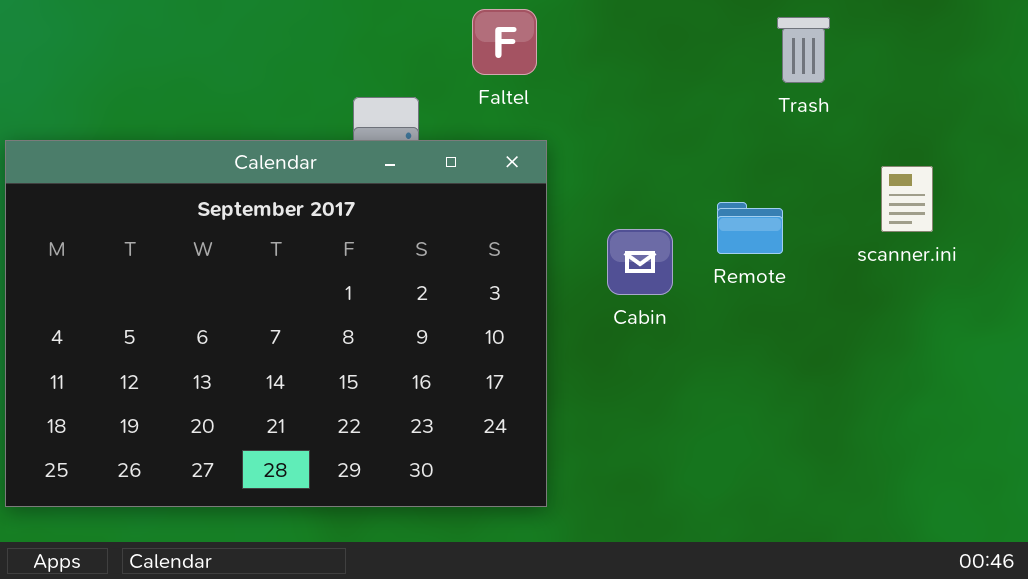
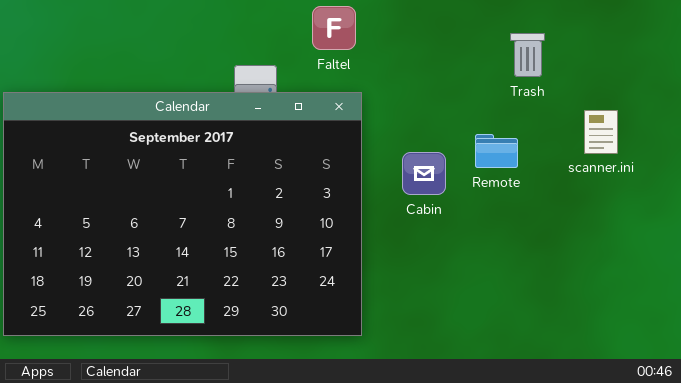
Trash: [777,17,830,83] -> [510,33,545,77], moved

